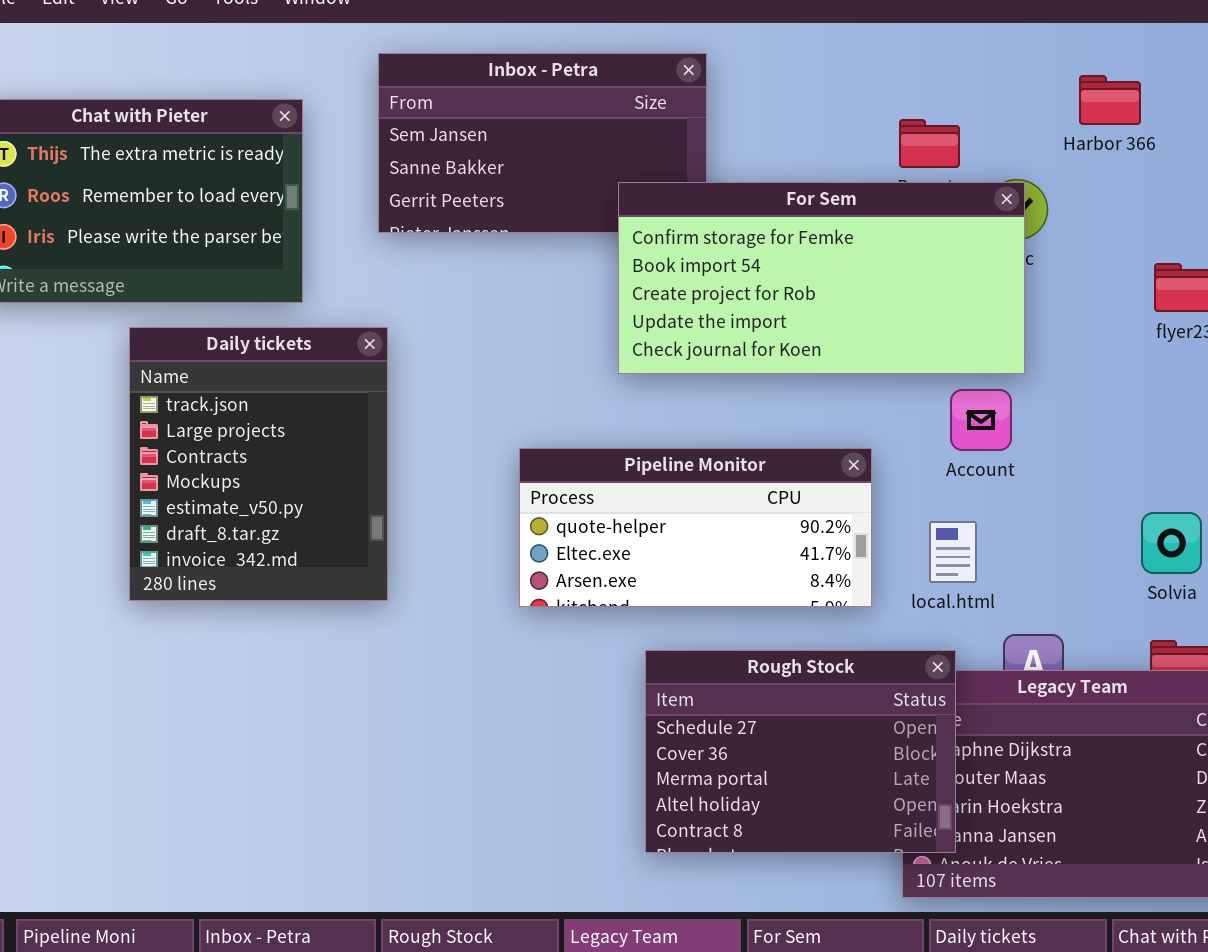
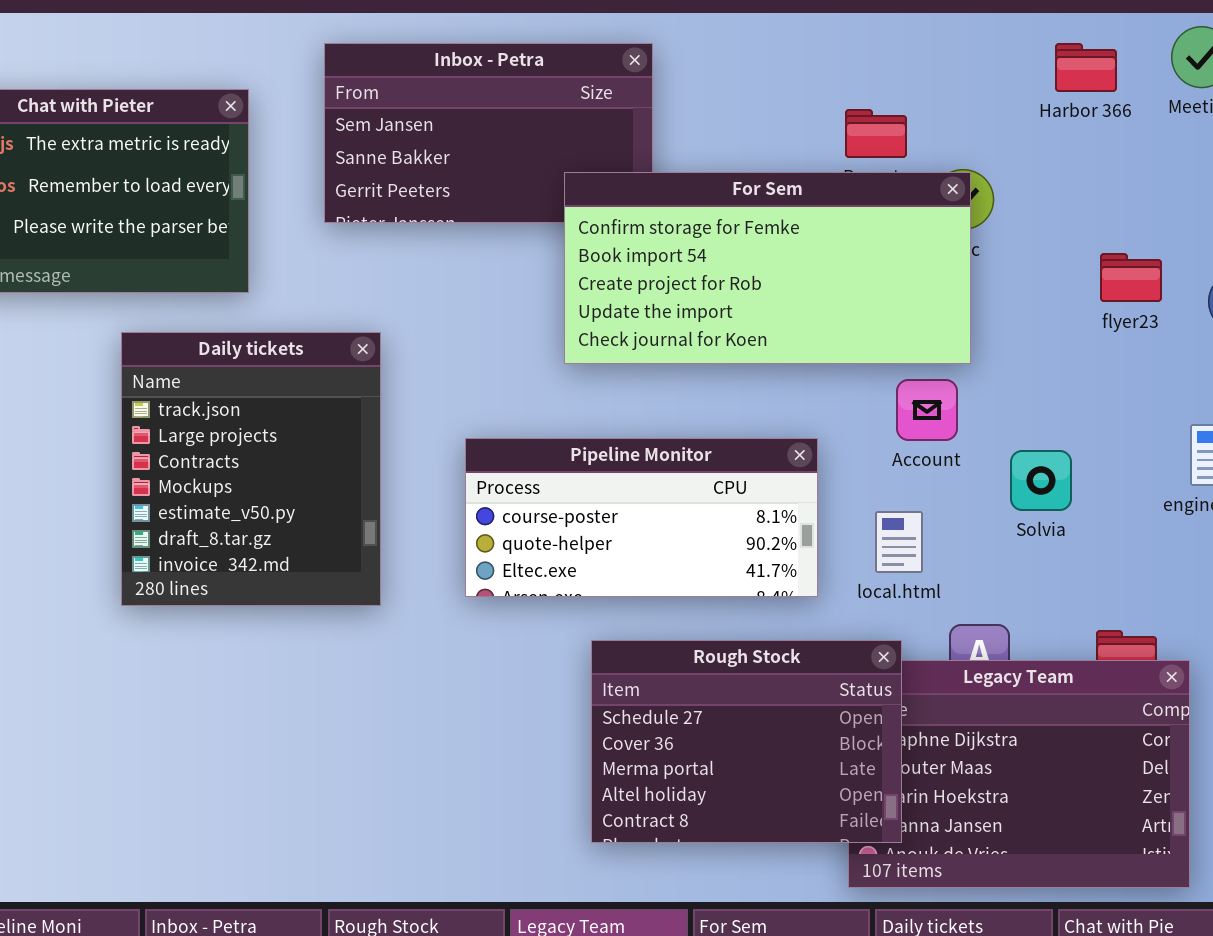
Harbor 366: [1079,75,1141,125] -> [1055,43,1117,92], moved
Daily tickets: [129,327,388,601] -> [121,332,381,606], moved
Pipeline Monitor: [519,448,872,607] -> [465,438,818,597], scrolled up 1 row
Solvia: [1141,512,1202,574] -> [1010,450,1072,511], moved

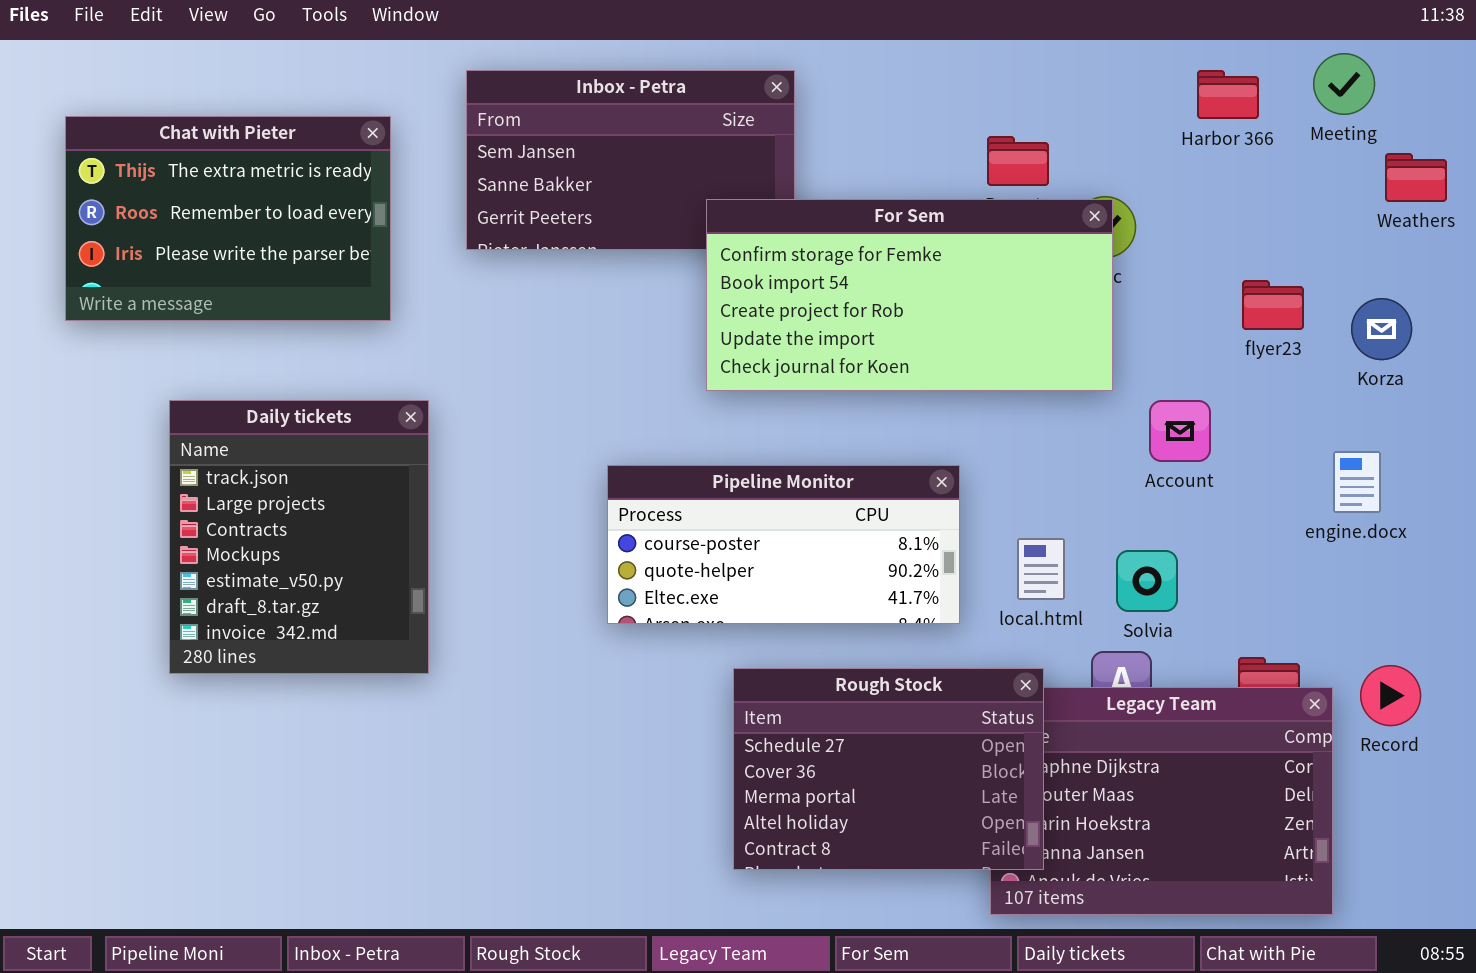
Daily tickets: [121,332,381,606] -> [169,400,429,674], moved
Account: [896,379,958,441] -> [1149,400,1211,462], moved
Solvia: [1010,450,1072,511] -> [1116,550,1178,612], moved

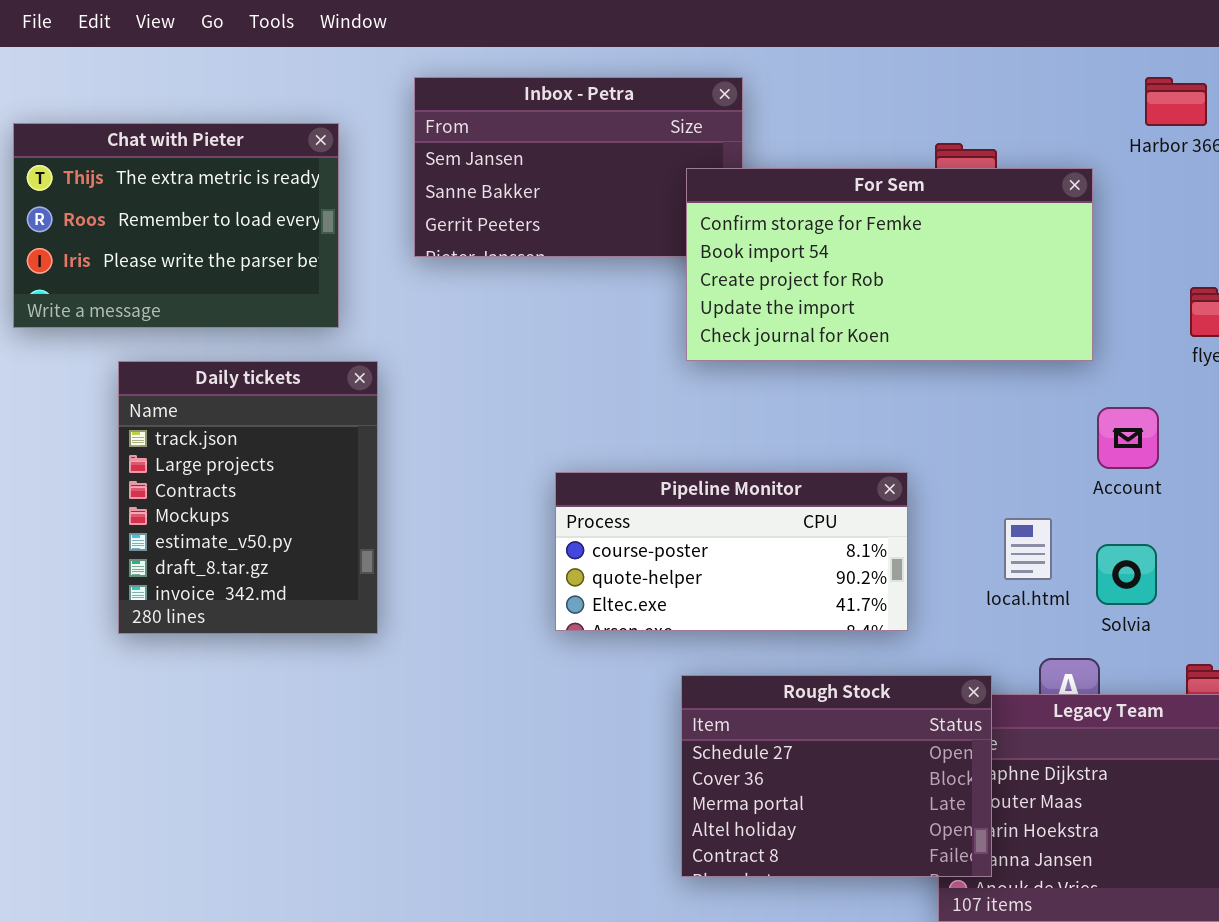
For Sem: [706,199,1113,391] -> [686,168,1093,361], moved
Daily tickets: [169,400,429,674] -> [118,361,378,634], moved
local.html: [1017,538,1065,600] -> [1004,518,1052,580], moved
Solvia: [1116,550,1178,612] -> [1096,544,1157,605], moved

